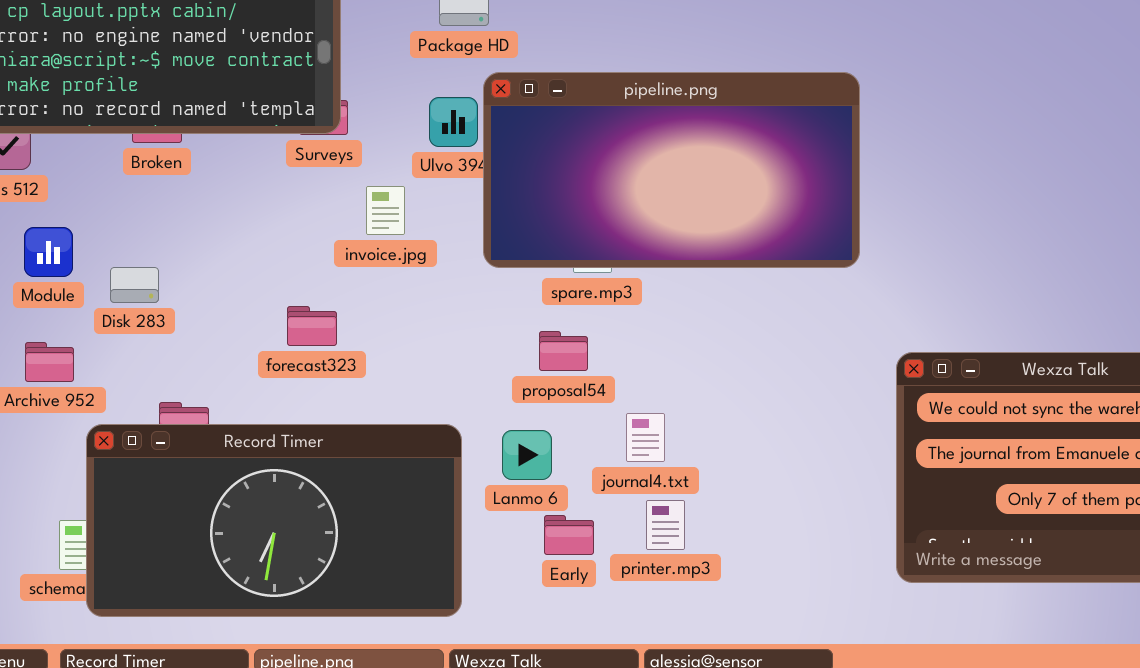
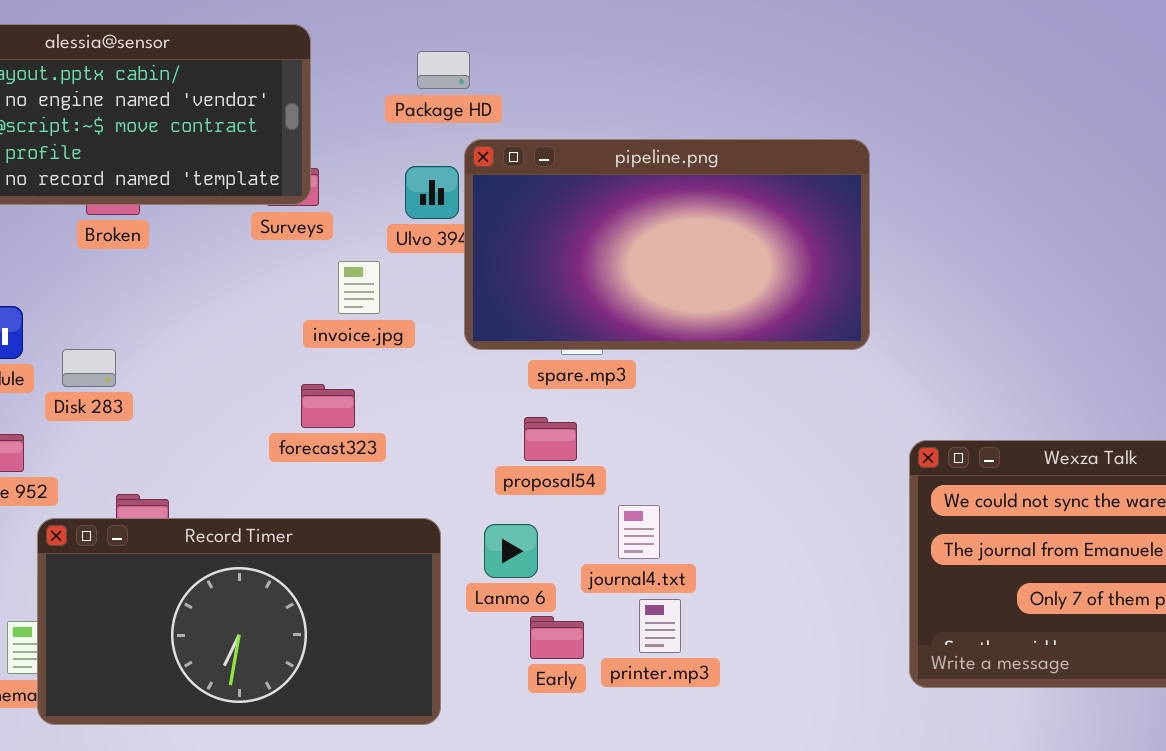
forecast323: [287,306,337,346] -> [301,384,355,428], moved

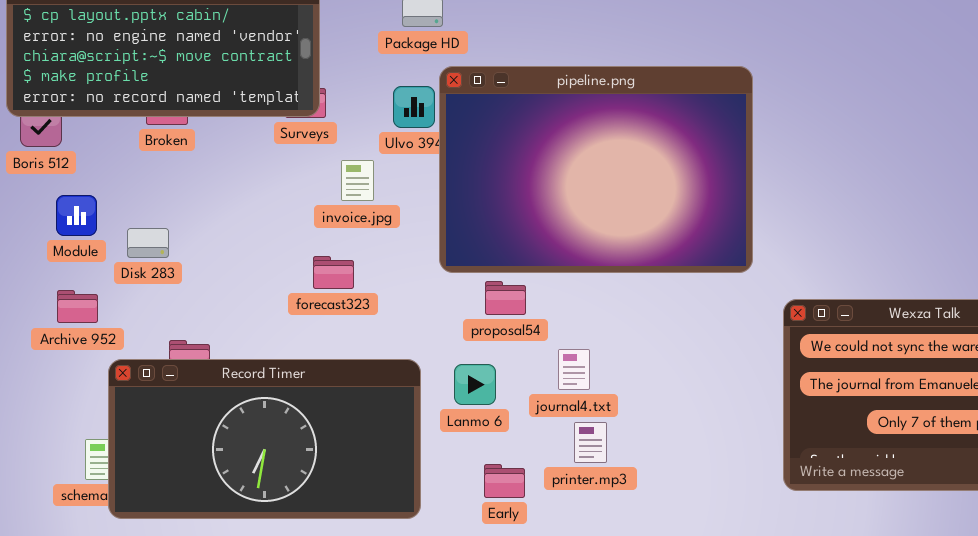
pipeline.png: [464,139,870,350] -> [439,66,753,273], resized
Early: [530,616,584,659] -> [484,464,525,498], moved

